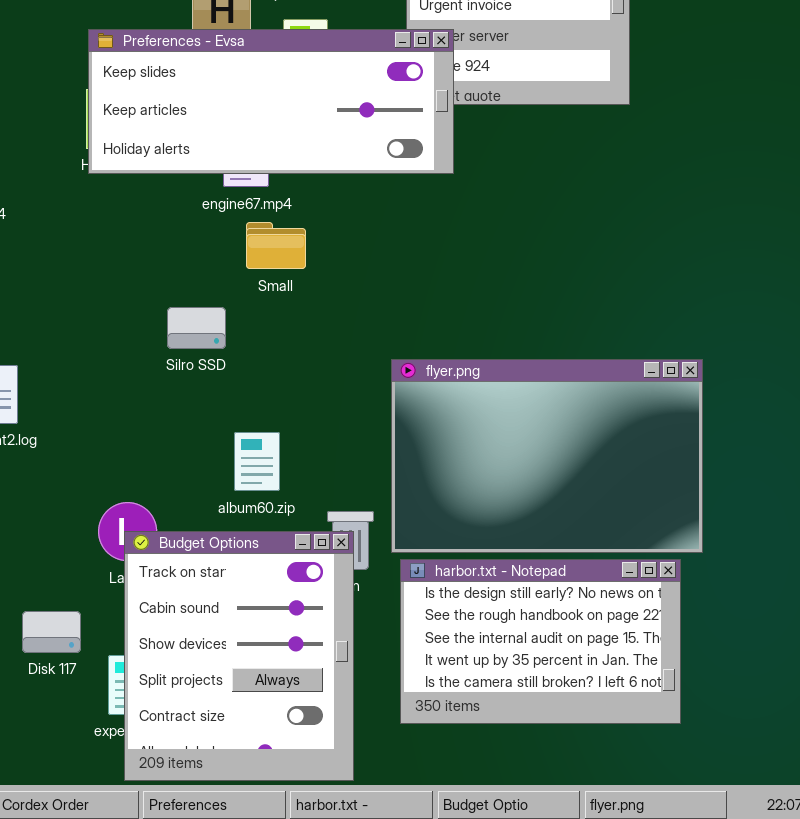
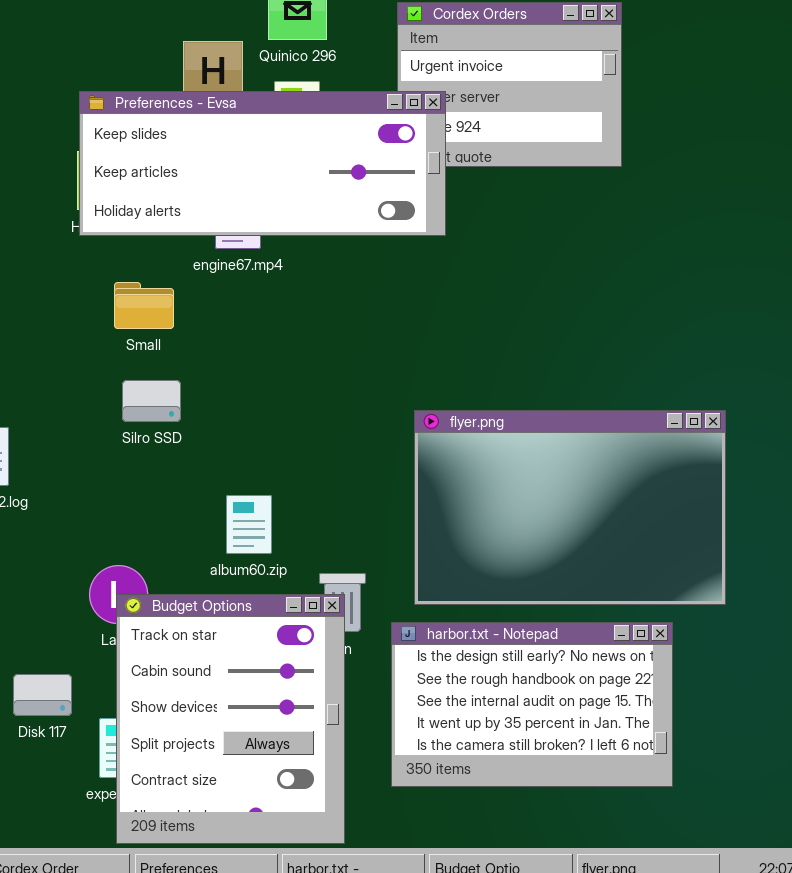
Small: [246,222,306,269] -> [114,282,174,329], moved
Silro SSD: [167,307,226,349] -> [122,380,181,422], moved
flyer.png: [391,359,703,553] -> [414,410,726,605], moved

